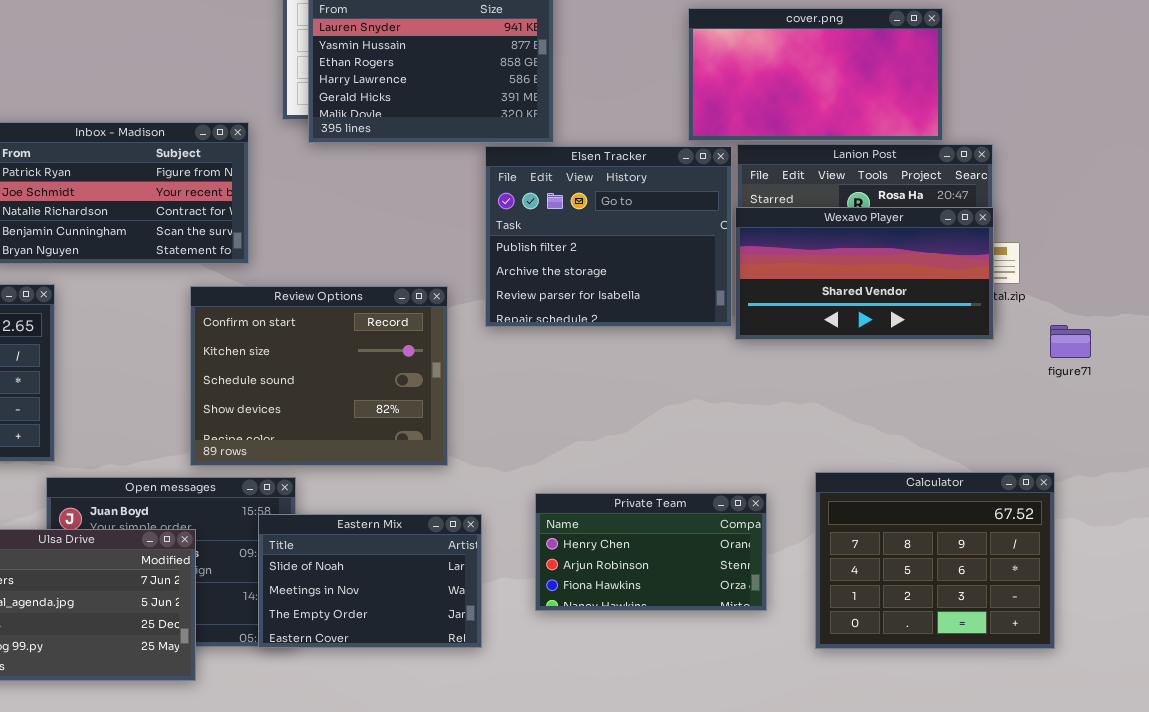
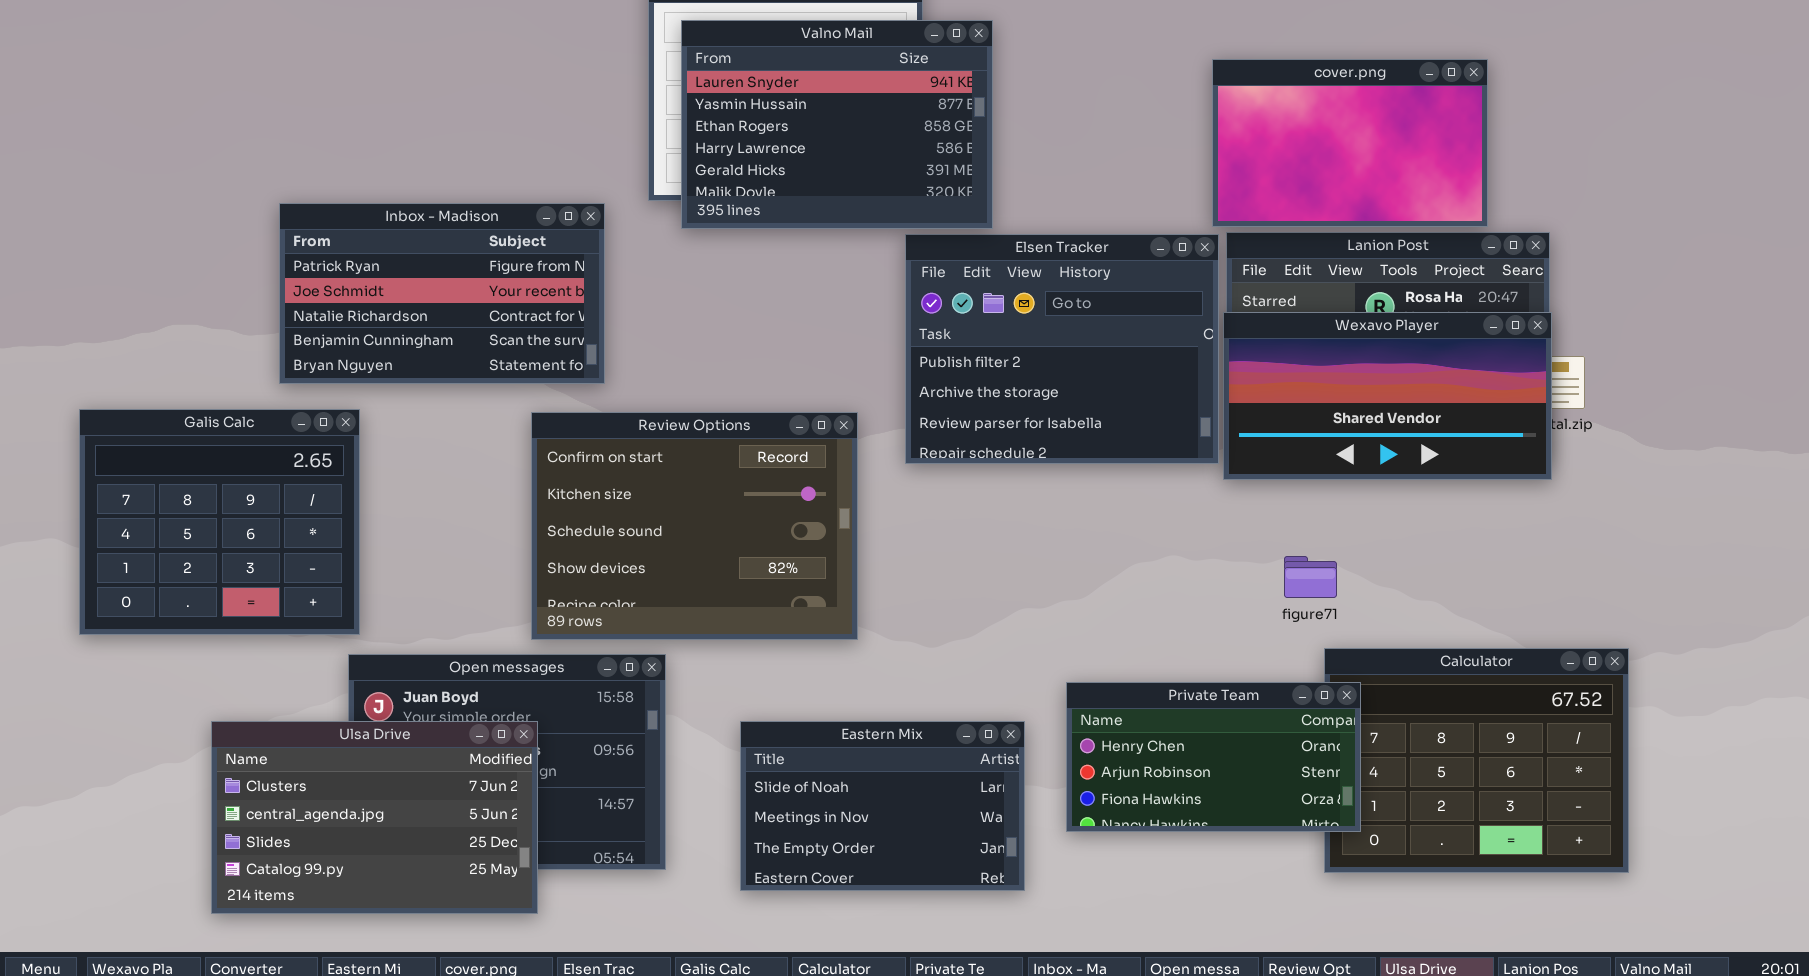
cover.png: [688,8,943,141] -> [1212,59,1488,227], resized
figure71: [1050,325,1091,358] -> [1284,556,1337,598], moved
Private Team: [535,493,767,611] -> [1066,682,1361,832], moved
Eastern Mix: [258,514,482,648] -> [740,721,1025,891], moved

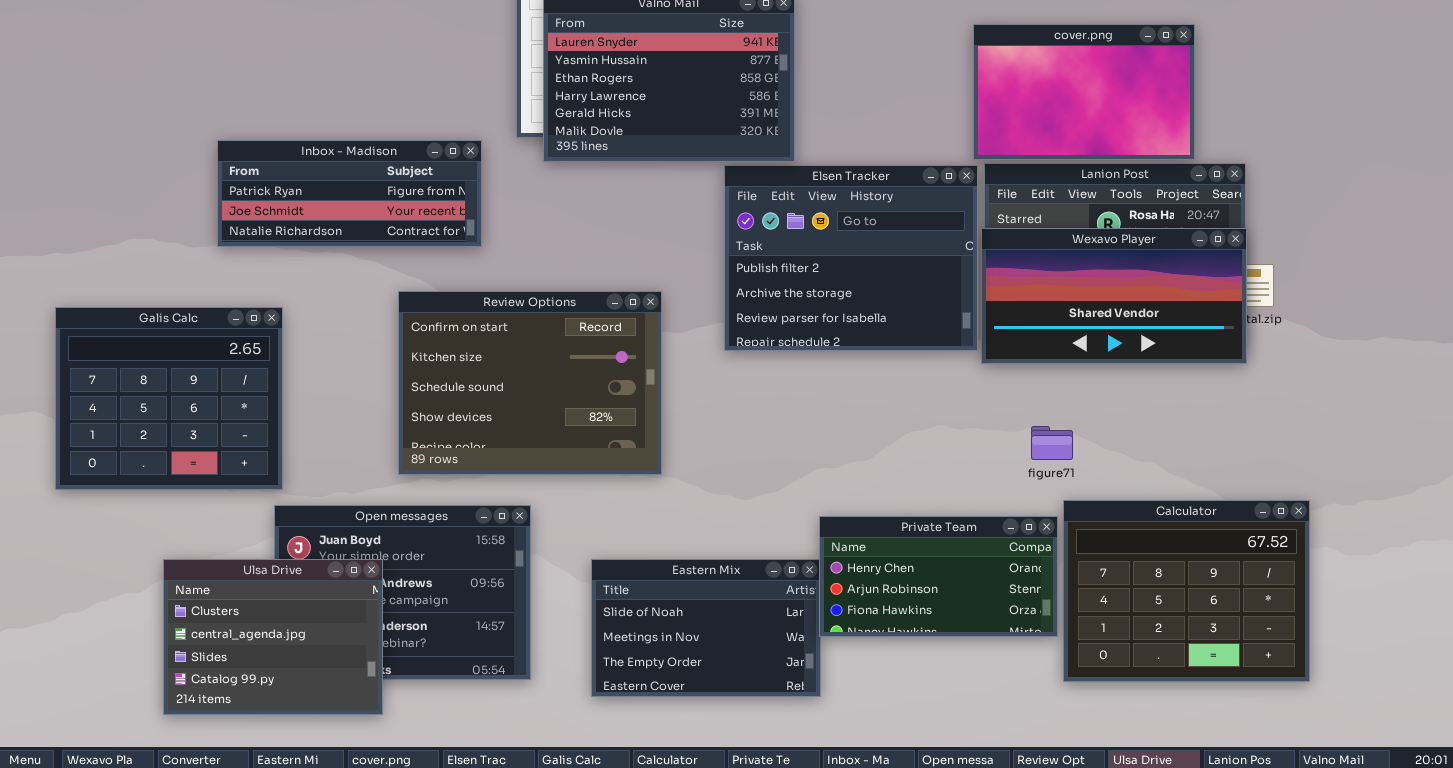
Inbox - Madison: [279,203,605,384] -> [217,140,482,247], resized
Review Options: [531,412,858,640] -> [398,291,662,475], moved
Private Team: [1066,682,1361,832] -> [819,516,1058,637], moved
Ulsa Drive: [211,721,538,914] -> [163,559,383,715], resized

